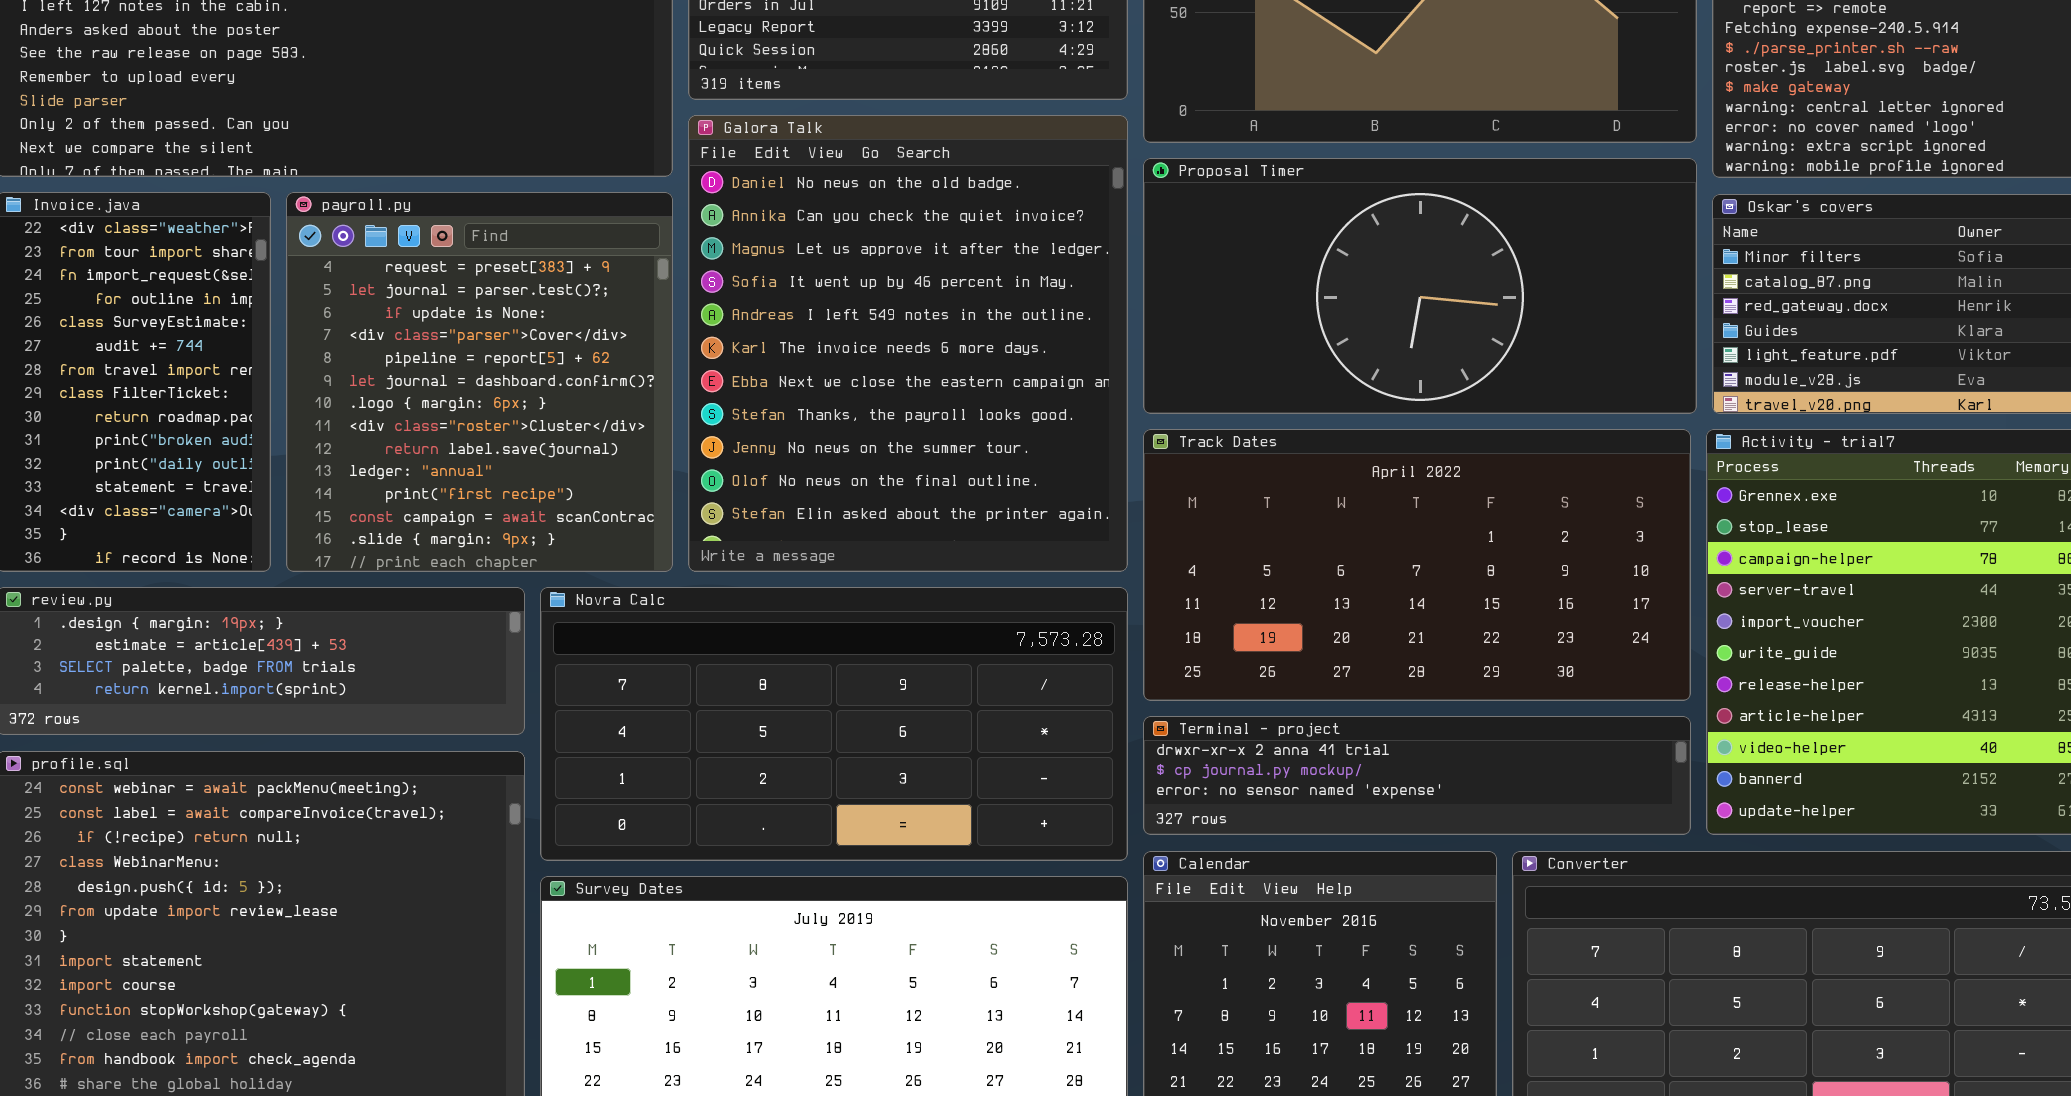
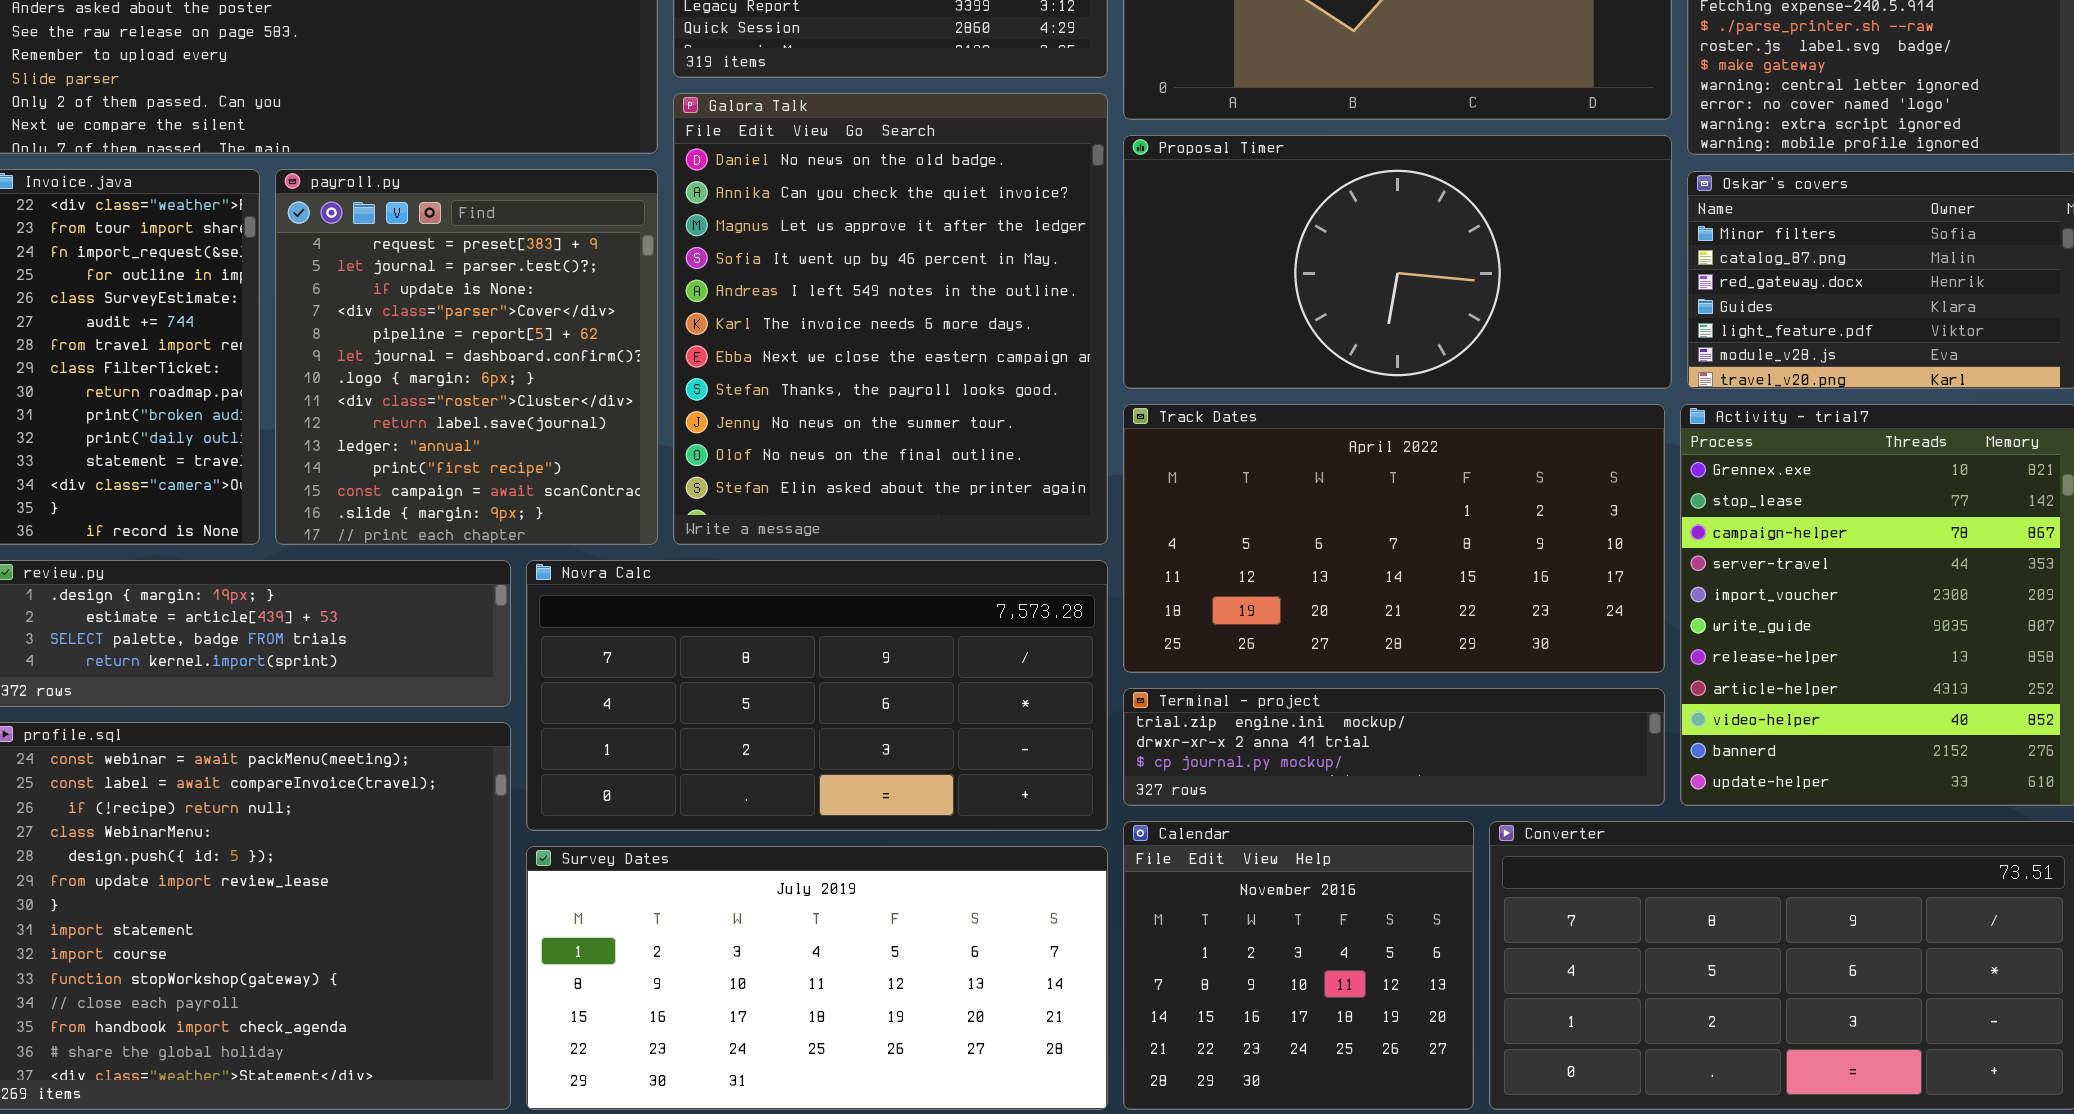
Terminal - project: [1143,716,1691,835] -> [1123,688,1665,806], scrolled up 1 row

